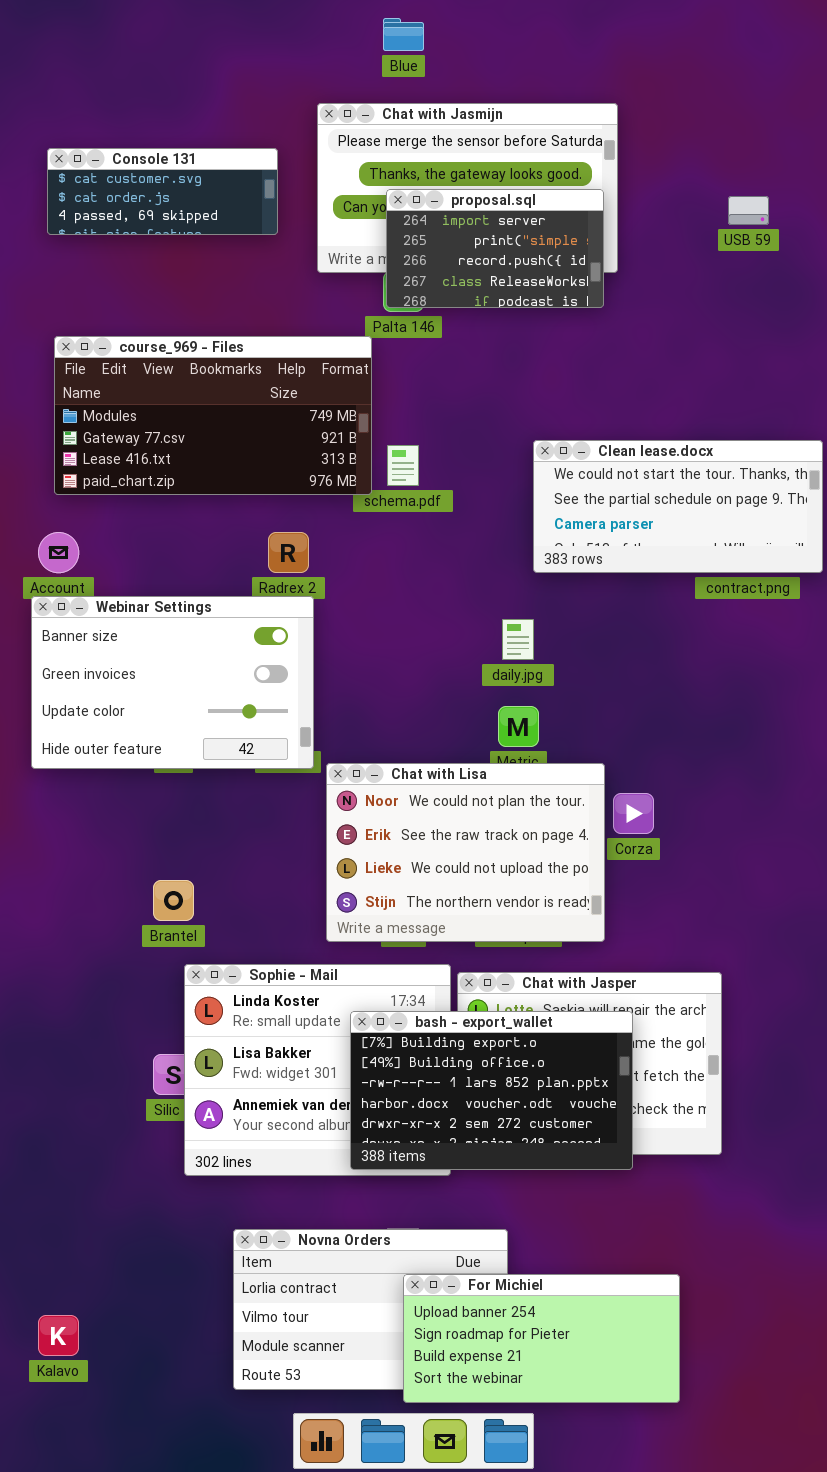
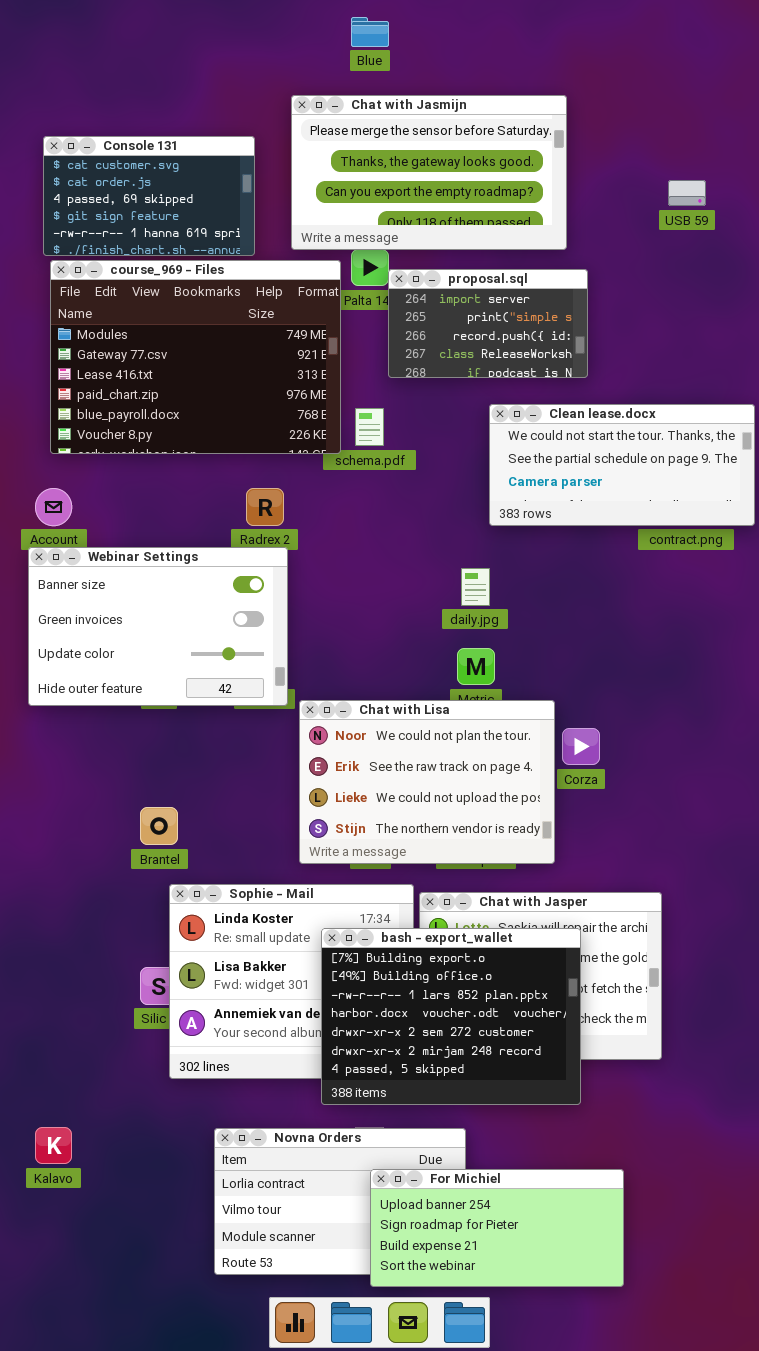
Console 131: [47,148,278,235] -> [43,136,255,256], resized
proposal.sql: [386,189,604,308] -> [388,269,588,378], moved
course_969 - Files: [54,336,372,495] -> [50,260,341,454], resized
bash - export_wallet: [350,1011,633,1170] -> [321,928,581,1105], resized
Kalavo: [38,1315,79,1356] -> [35,1127,72,1164], moved

